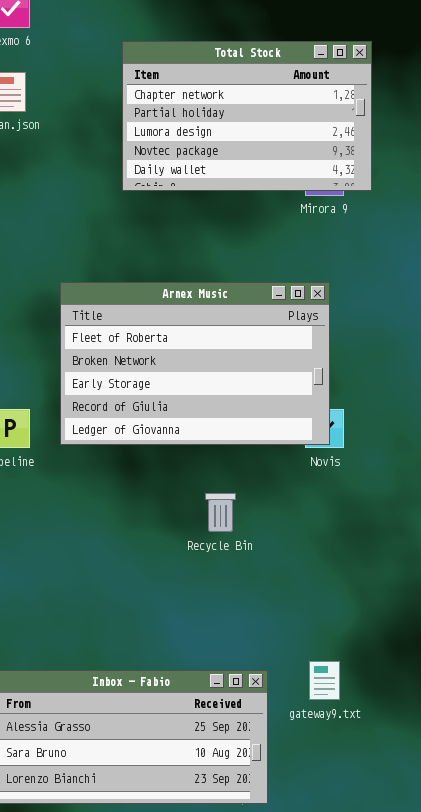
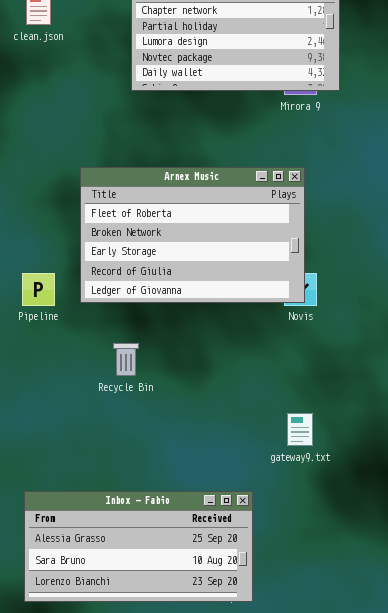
Recycle Bin: [205,493,236,532] -> [113,343,139,376], moved
gateway9.txt: [309,661,340,700] -> [287,413,313,446], moved

